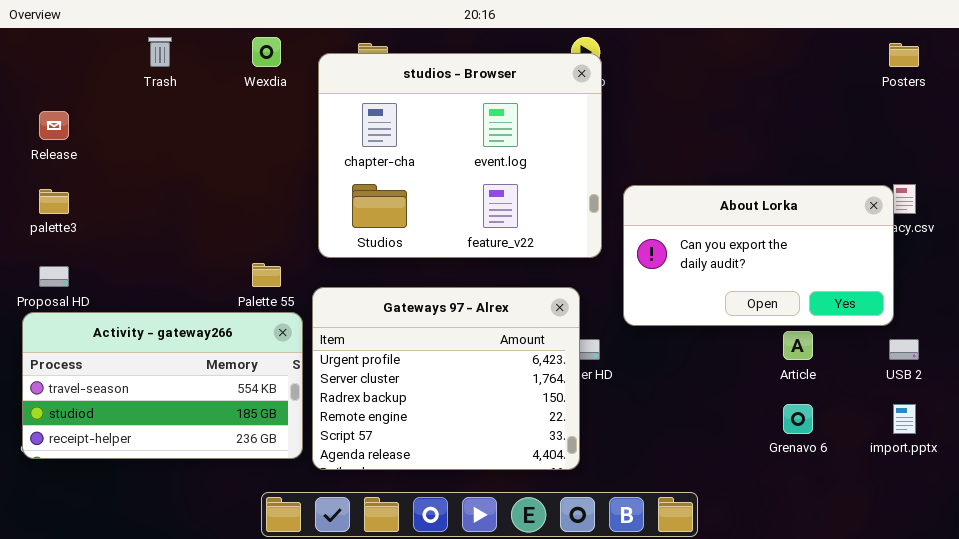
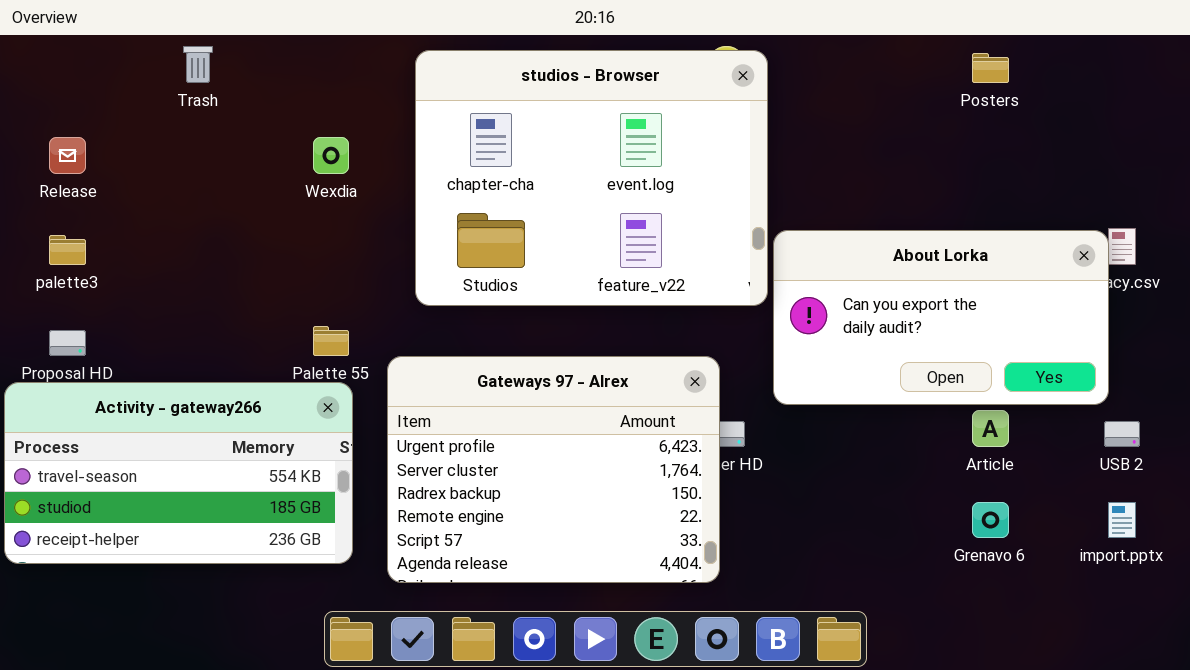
Wexdia: [252,37,281,67] -> [313,137,349,174], moved
Posters: [889,43,919,67] -> [972,53,1009,83], moved
studios - Browser: [318,53,602,258] -> [415,50,768,306], moved
Activity - gateway266: [22,312,303,459] -> [4,382,353,564], moved

